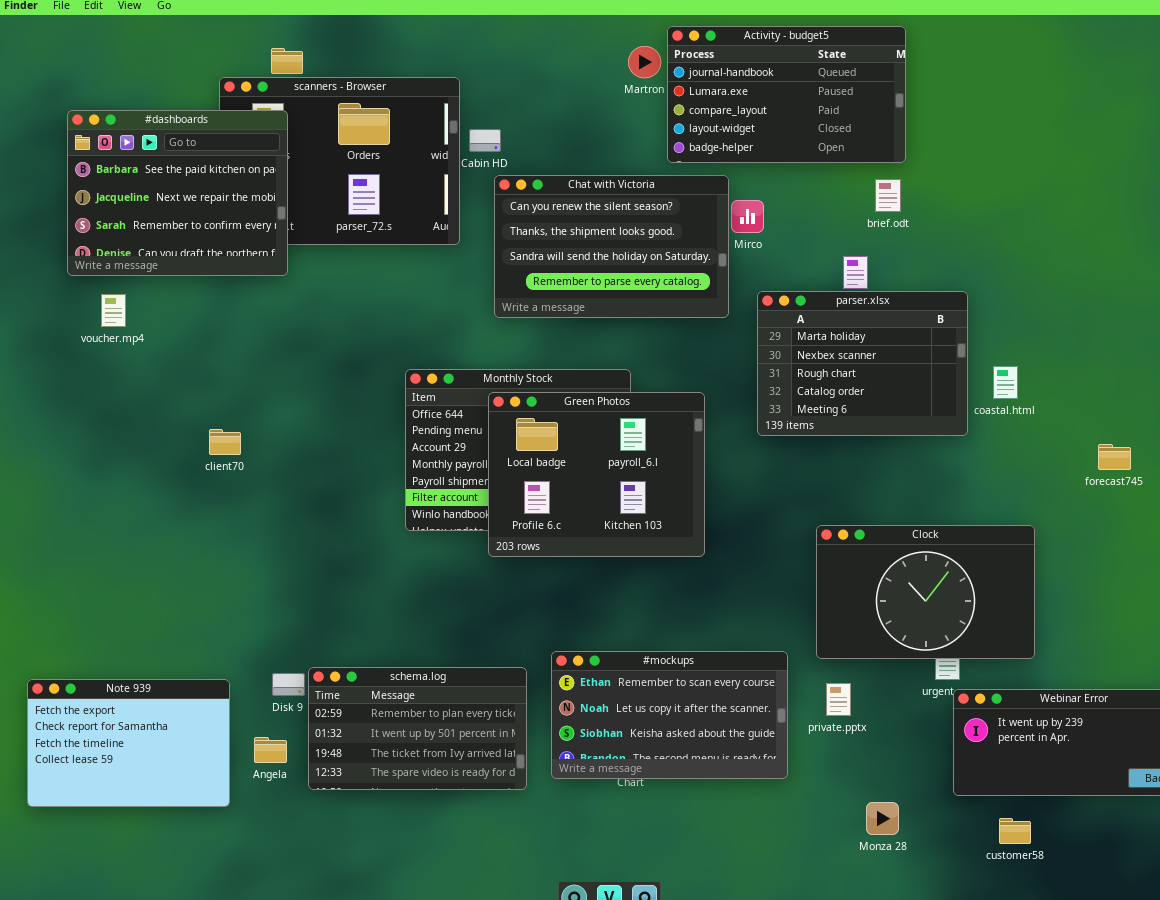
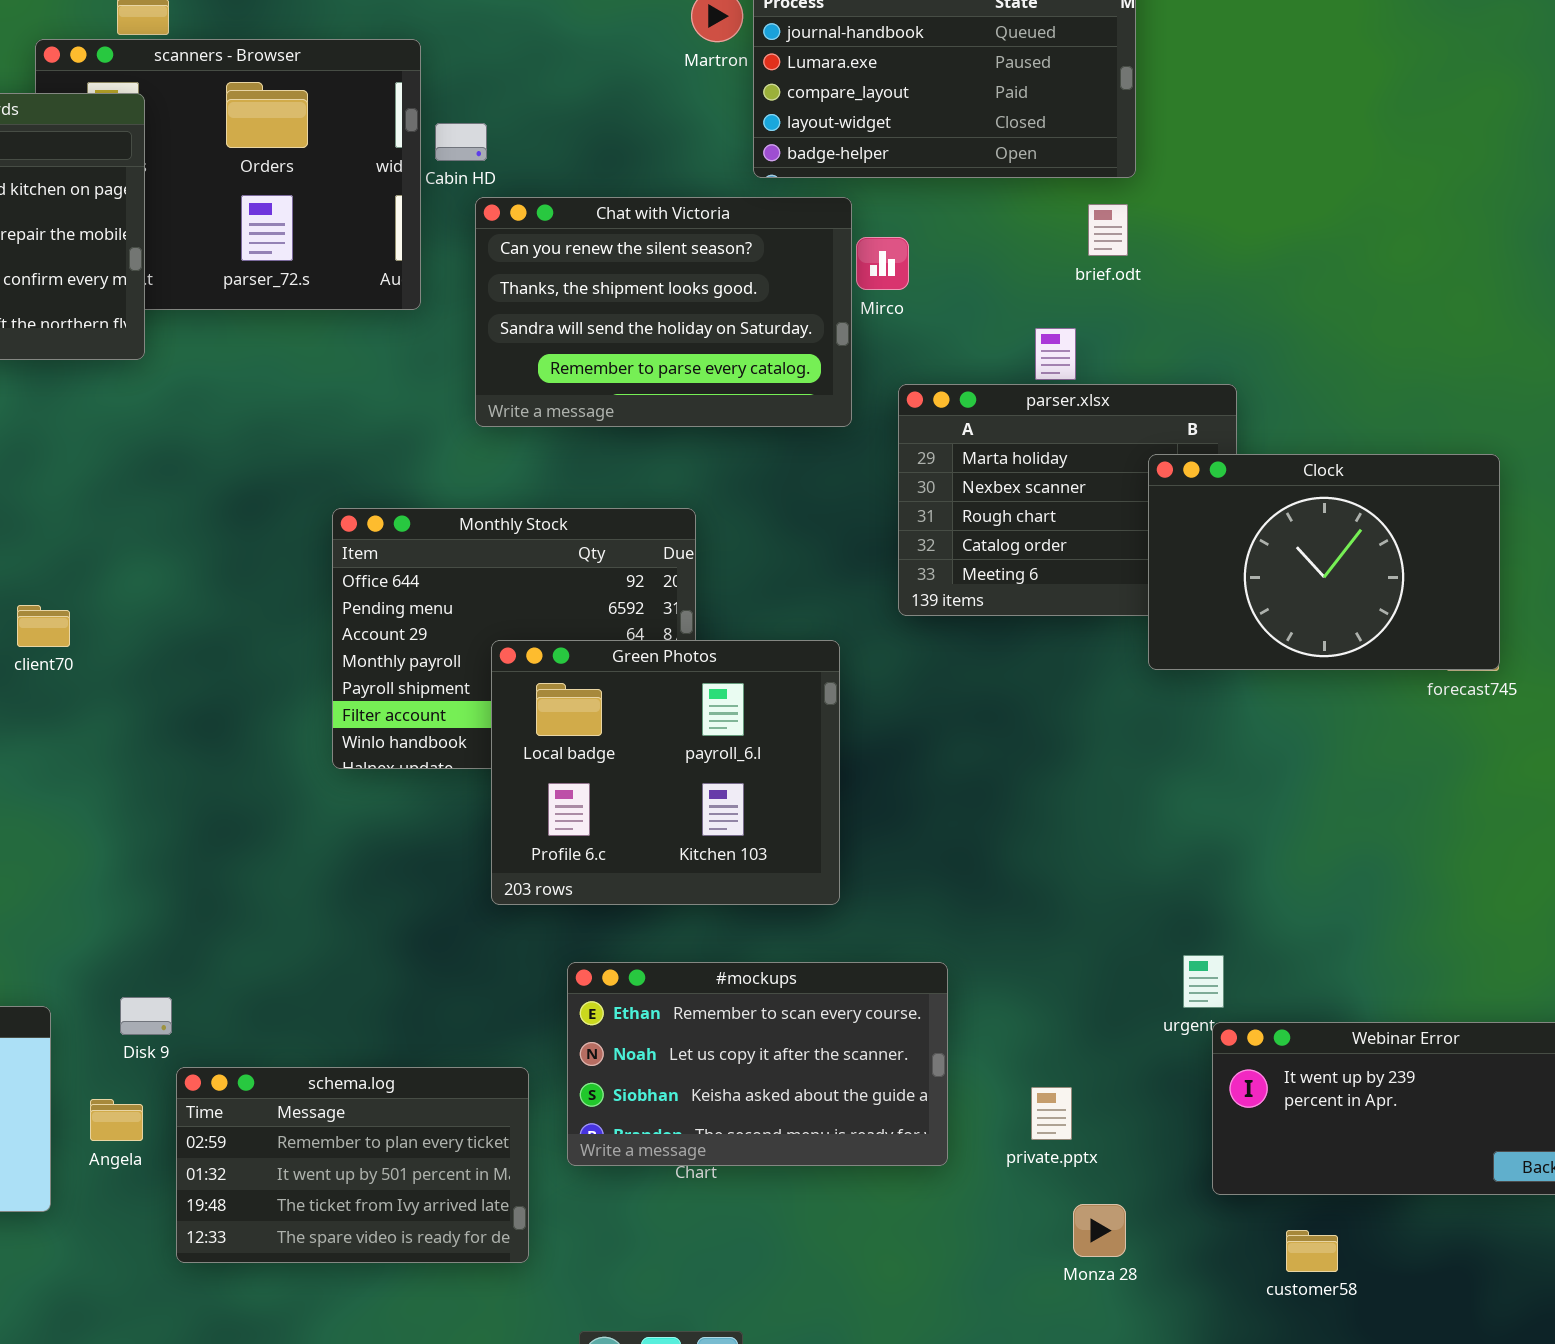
Green Photos: [488,392,705,557] -> [491,640,840,905], moved
Clock: [816,525,1035,659] -> [1148,454,1500,670], moved
schema.log: [308,667,527,790] -> [176,1067,529,1263], moved
private.pptx: [826,683,851,716] -> [1031,1087,1072,1140], moved

